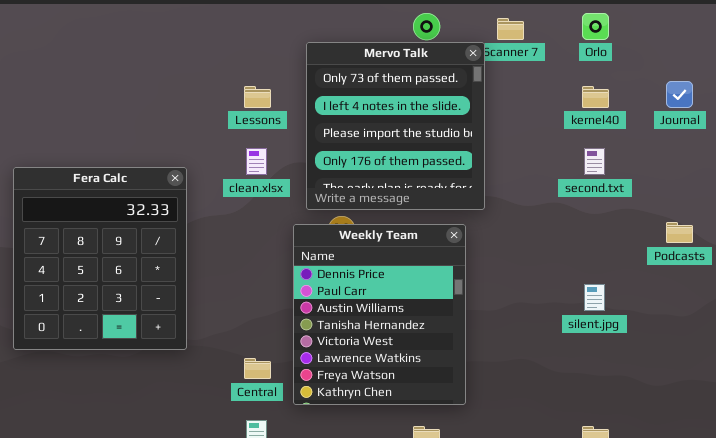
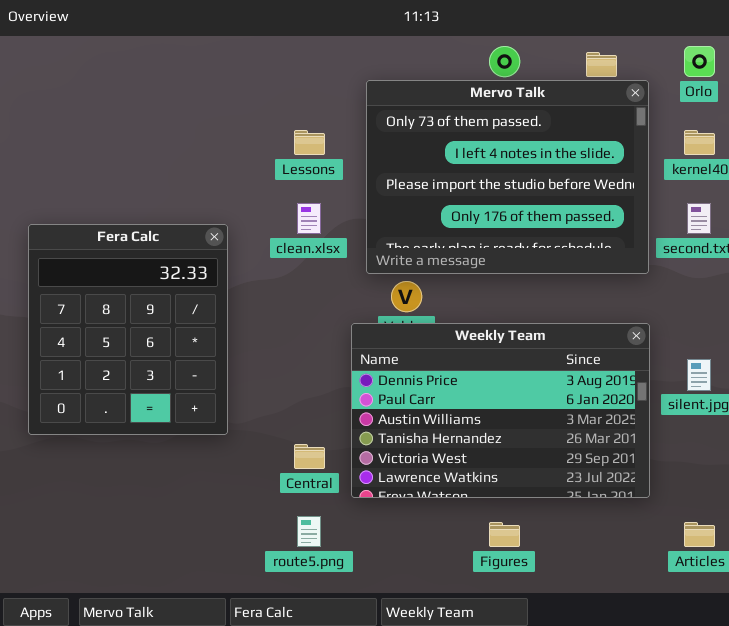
Mervo Talk: [306,42,485,210] -> [366,80,649,274], resized
Weekly Team: [293,224,466,405] -> [351,323,650,498], resized

